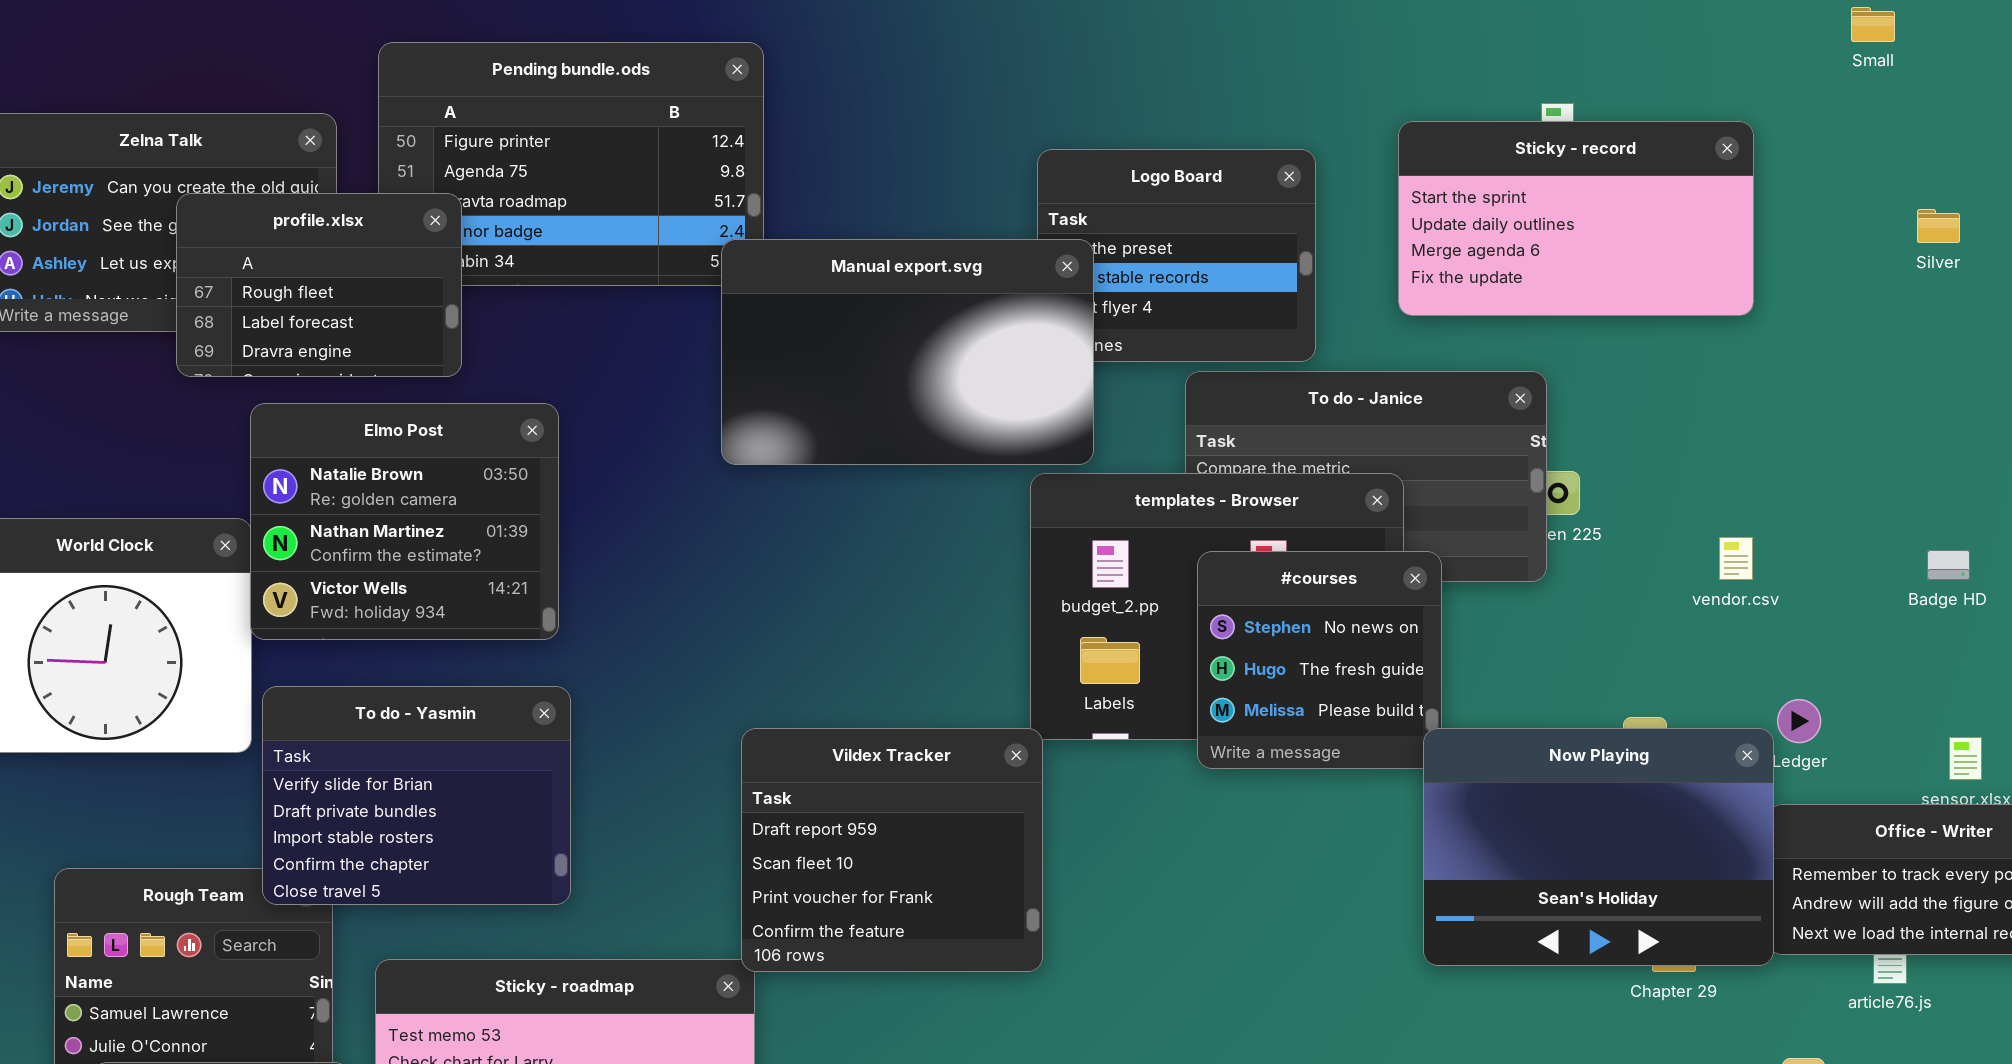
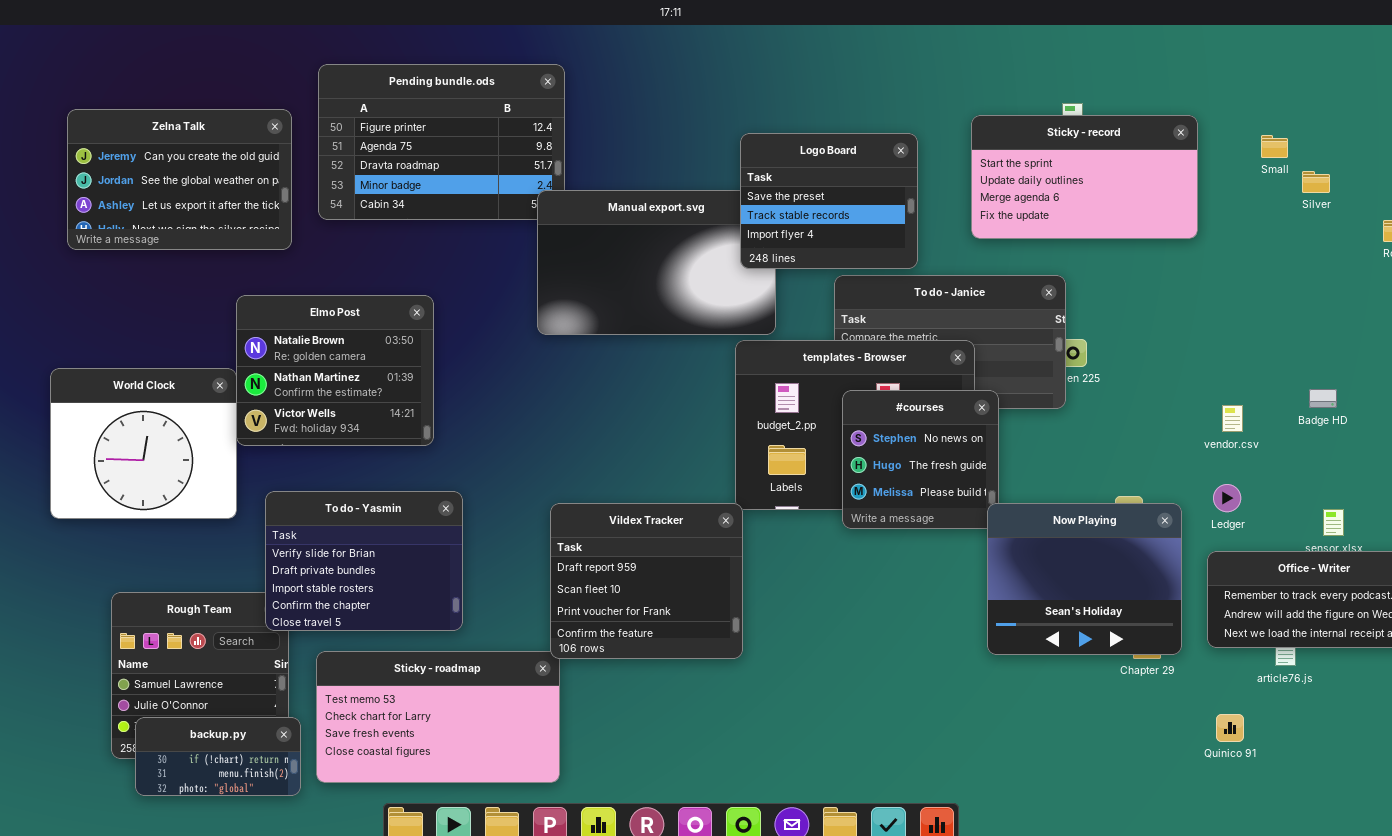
Small: [1851,7,1895,42] -> [1261,135,1288,158], moved
Logo Board: [1037,149,1316,362] -> [740,133,918,269], raised
profile.xlsx: [176,193,462,377] -> none, closed
vendor.csv: [1719,537,1753,580] -> [1222,405,1243,432], moved
To do - Yasmin: [262,686,571,905] -> [265,491,463,631], moved
Now Playing: [1423,728,1774,966] -> [987,503,1182,655], resized

